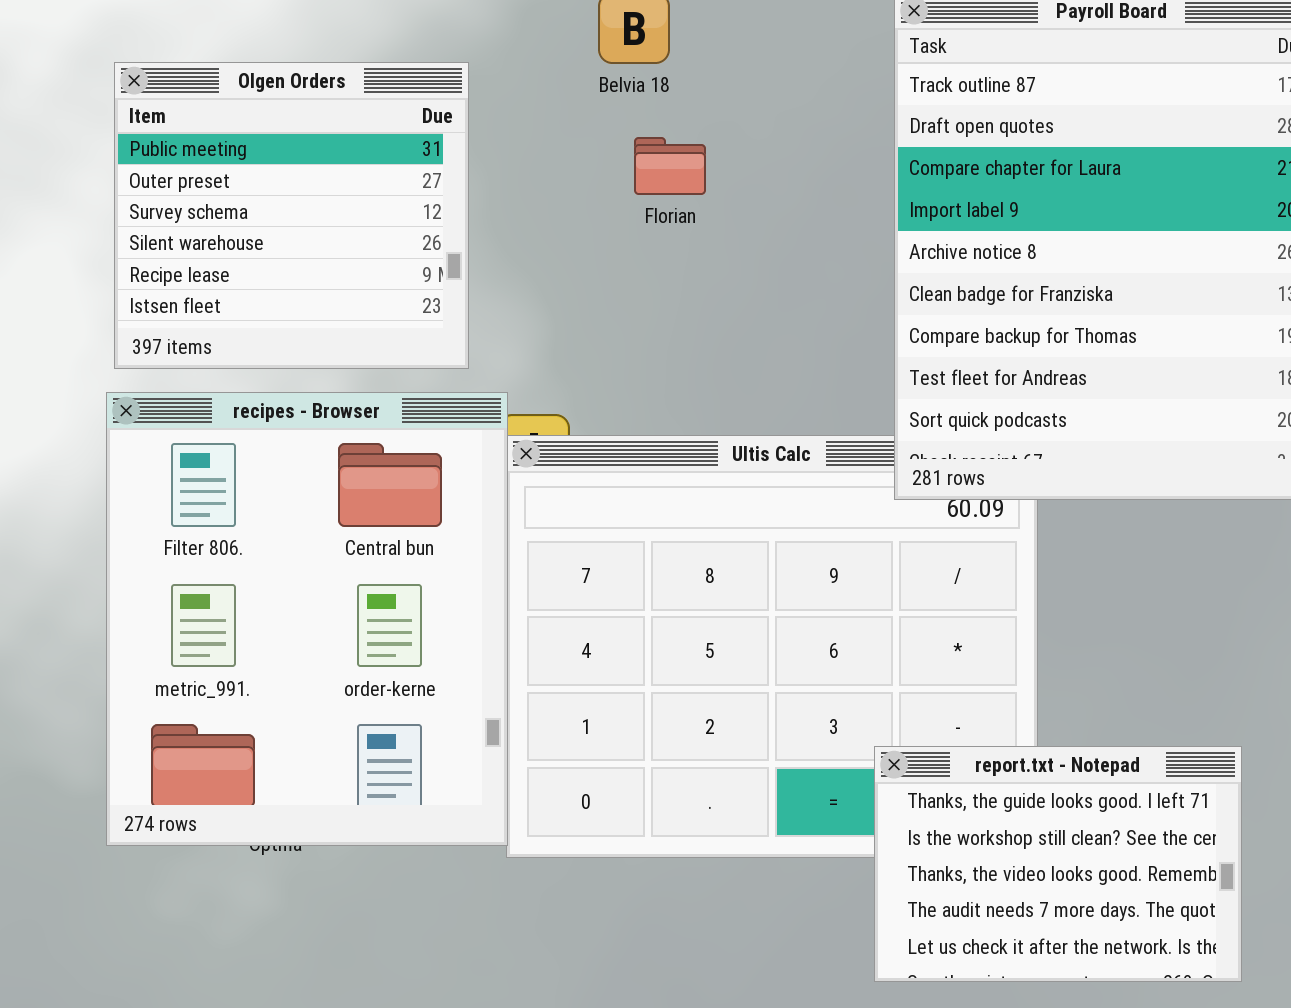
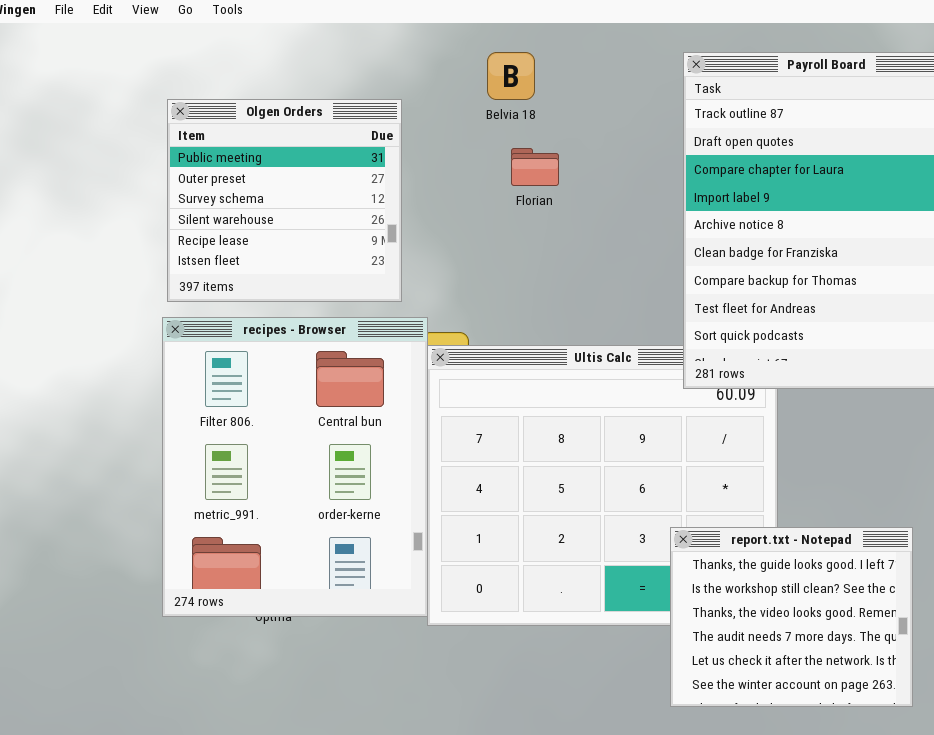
report.txt - Notepad: [874,746,1242,982] -> [670,527,913,707], resized

